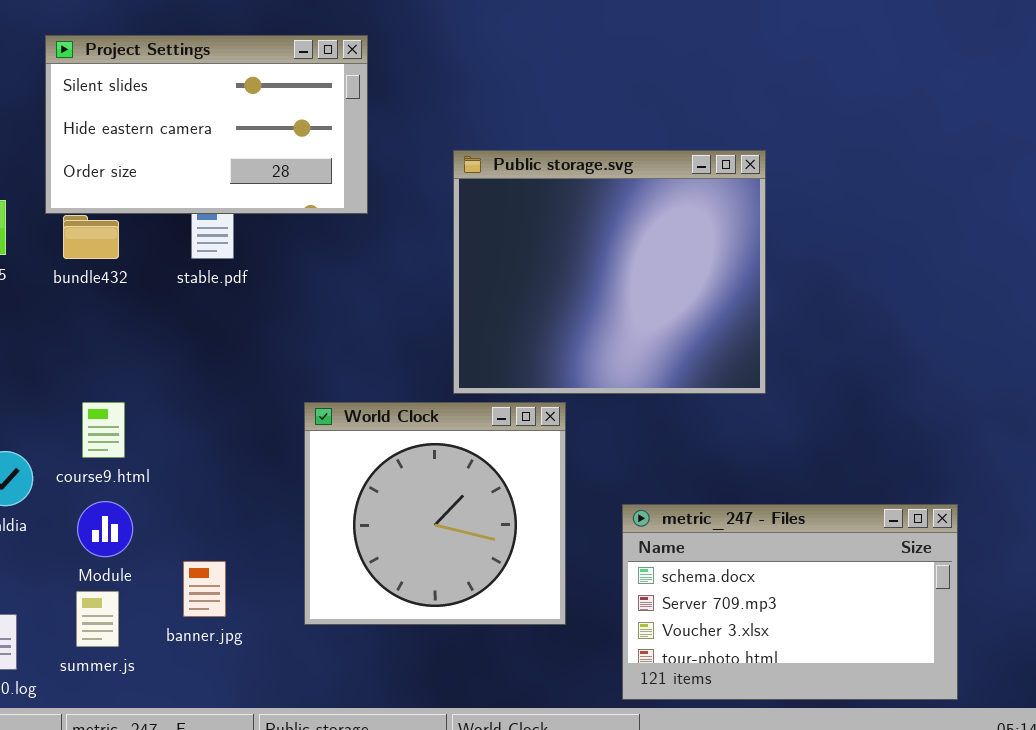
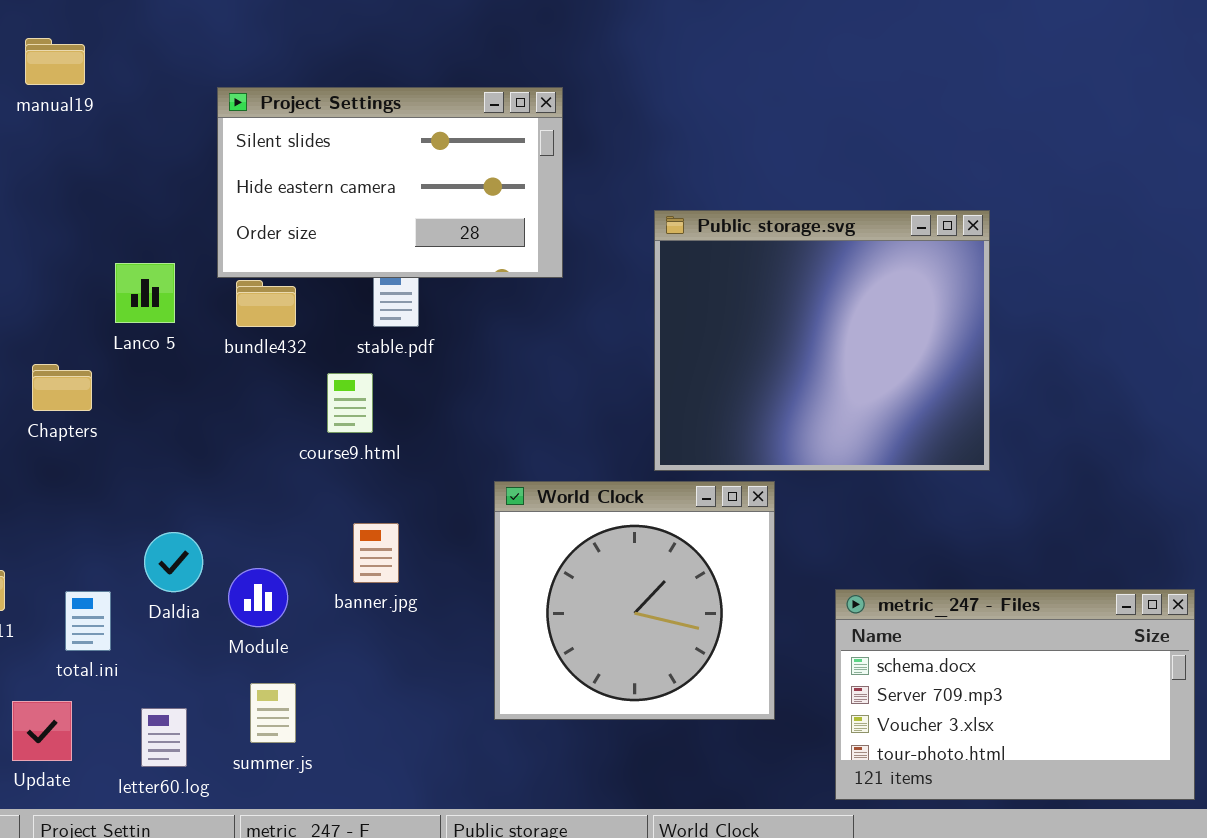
course9.html: [82,402,125,458] -> [327,373,373,433], moved
Module: [77,501,133,557] -> [228,568,288,627], moved
banner.jpg: [183,561,226,617] -> [353,523,399,583], moved

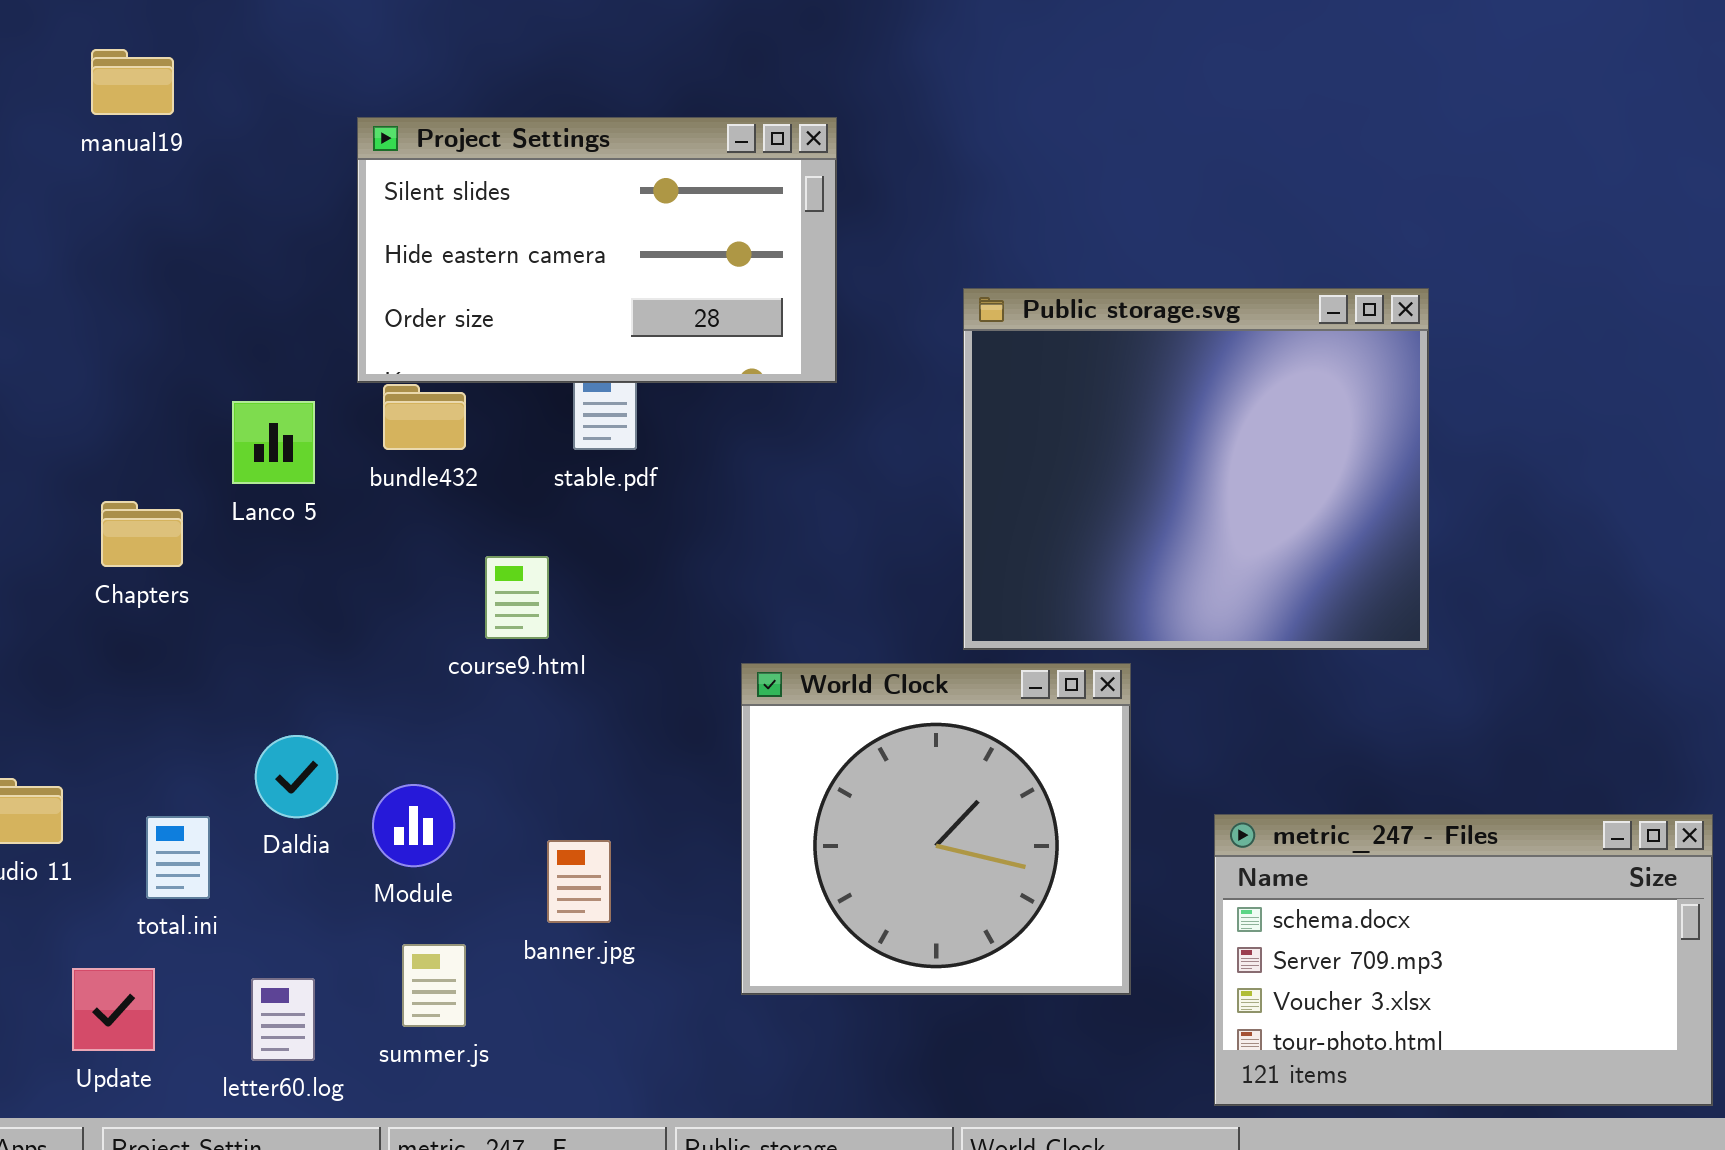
Lanco 5: [115,263,175,323] -> [232,401,315,484], moved
course9.html: [327,373,373,433] -> [485,556,549,639], moved
banner.jpg: [353,523,399,583] -> [547,840,611,923], moved

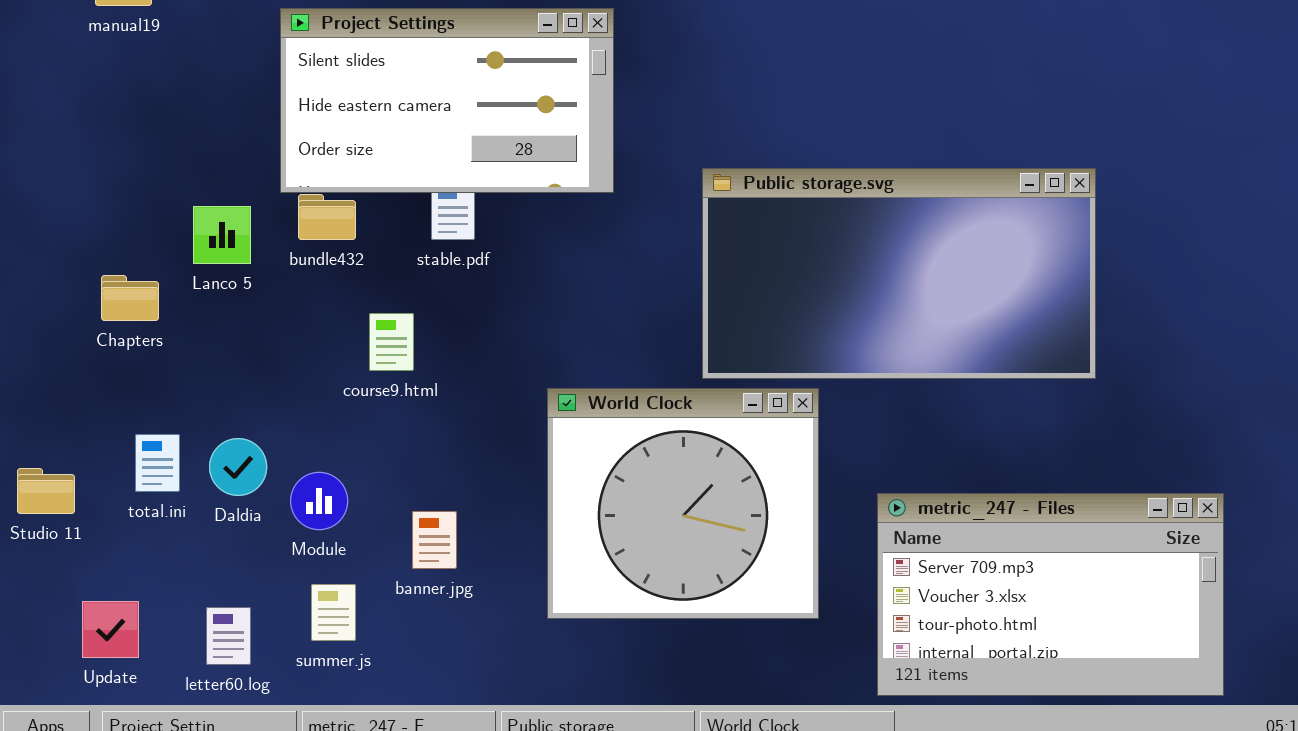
Public storage.svg: [963,288,1429,650] -> [702,168,1096,379], resized
metric_247 - Files: [1214,814,1713,1106] -> [877,493,1224,696], scrolled down 1 row
total.ini: [146,816,210,899] -> [135,434,180,492], moved

